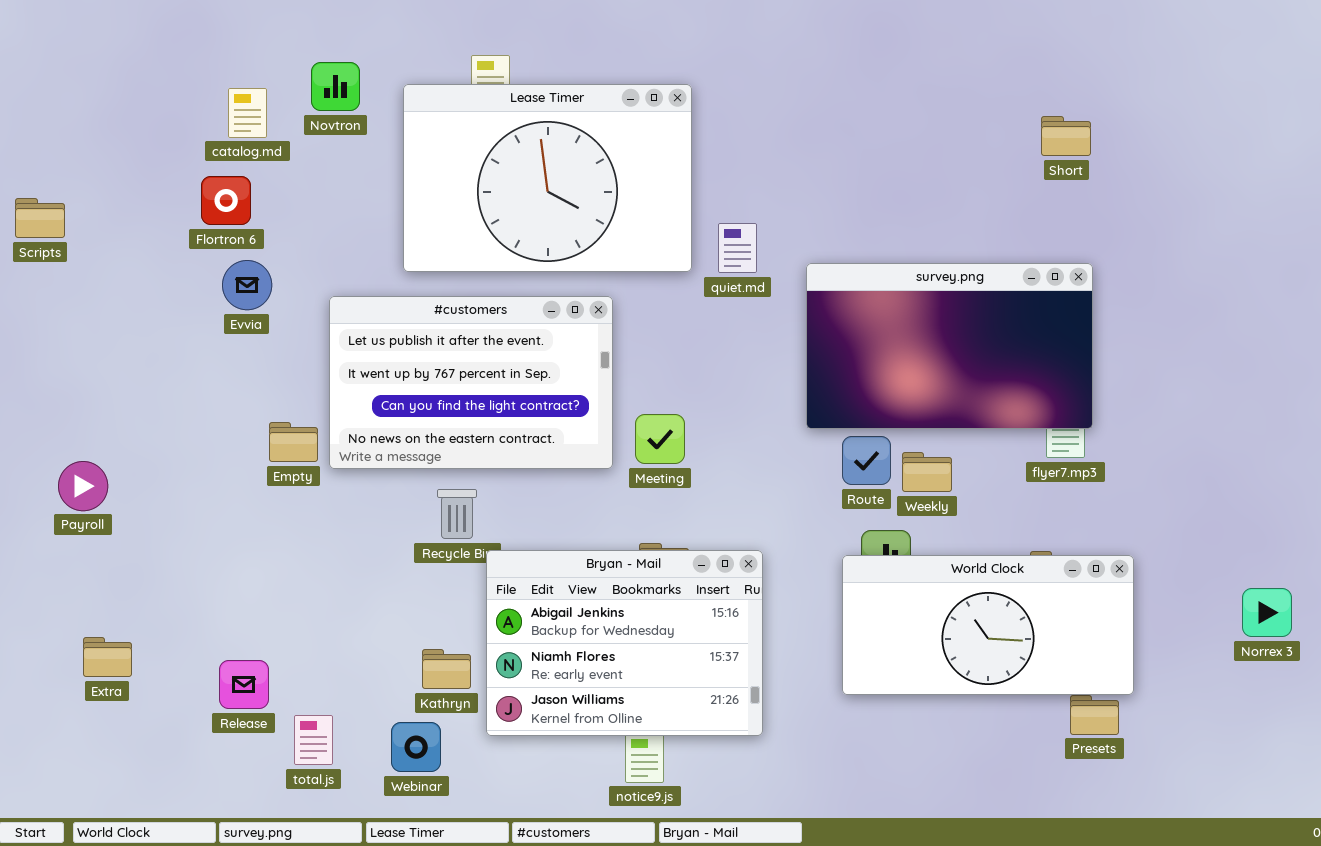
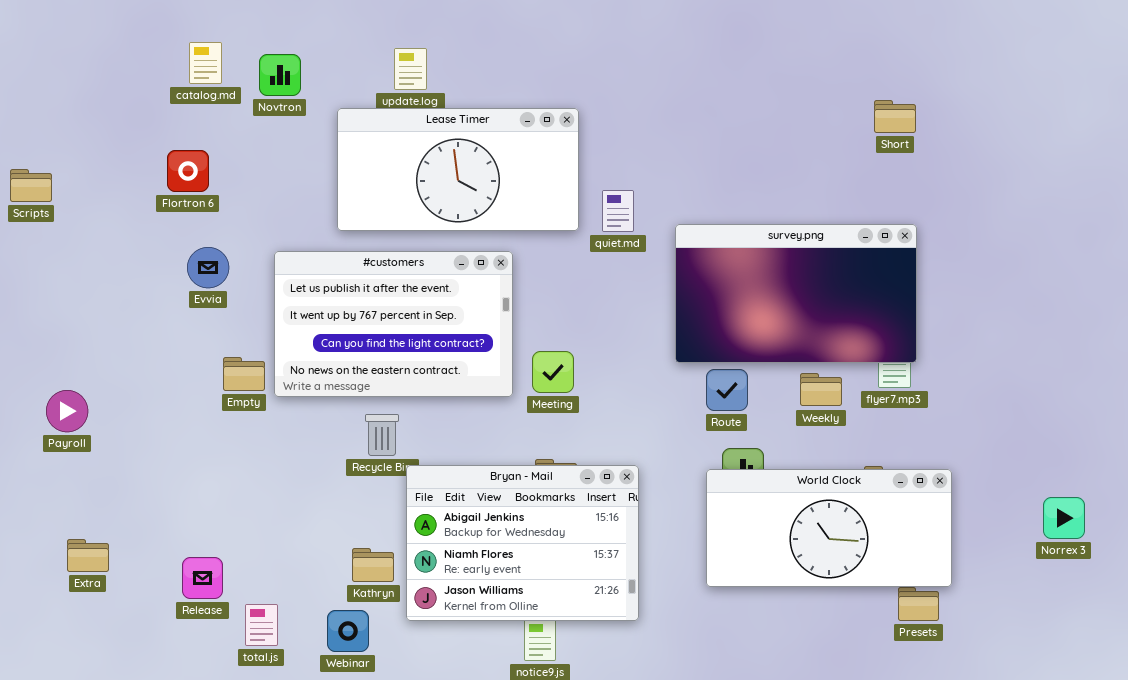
Lease Timer: [403,84,692,272] -> [337,108,579,231], resized
catalog.md: [228,88,267,138] -> [189,42,222,84], moved
Evvia: [222,260,272,310] -> [187,247,229,288], moved
Weekly: [902,452,952,492] -> [800,373,842,406], moved

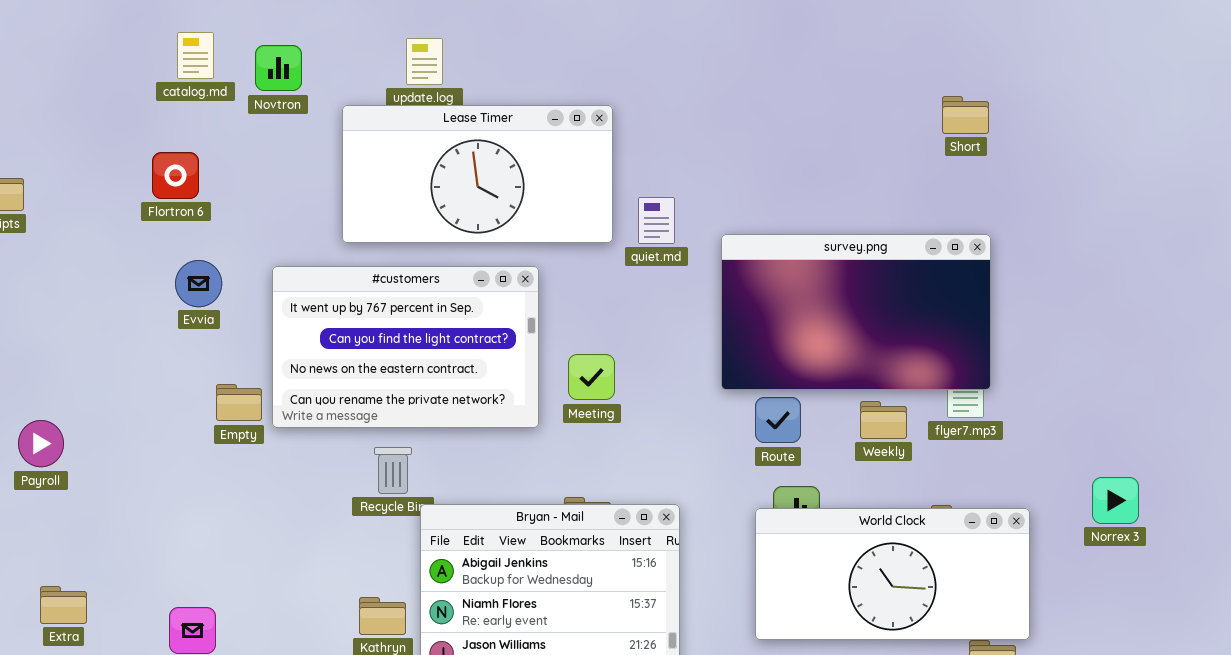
#customers: [274,251,513,397] -> [272,266,539,428], scrolled down 1 row
Meeting: [532,351,574,393] -> [568,354,615,400], moved
Norrex 3: [1043,497,1085,539] -> [1092,477,1139,524], moved

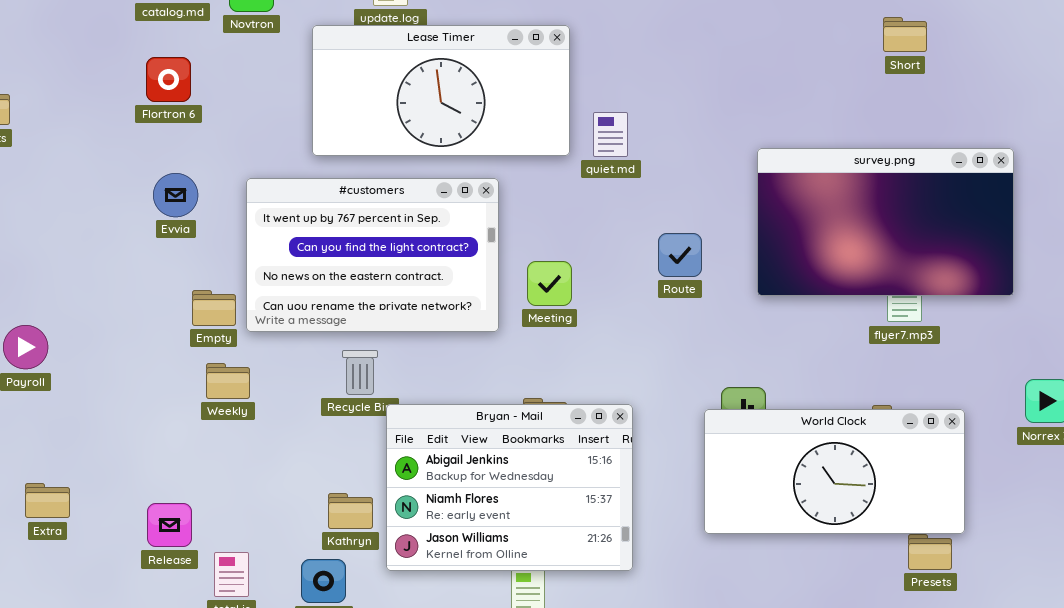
Flortron 6: [152,152,199,199] -> [146,57,191,102], moved
survey.png: [721,234,991,390] -> [757,148,1014,296], moved
Route: [755,397,801,443] -> [658,233,702,277], moved
Weekly: [860,401,907,439] -> [206,363,250,399], moved

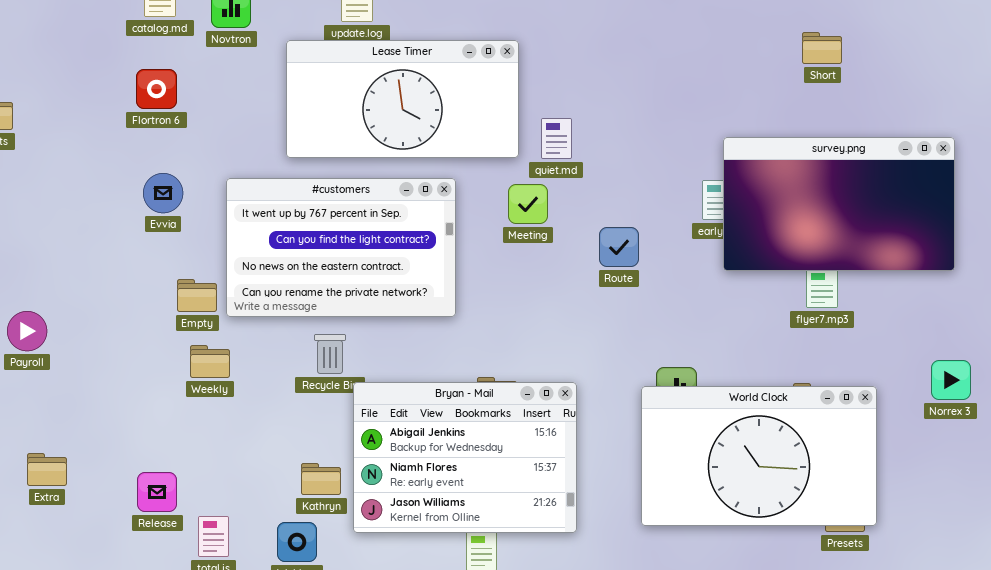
survey.png: [757,148,1014,296] -> [723,137,955,271], moved
Meeting: [527,261,572,306] -> [508,184,548,224], moved
World Clock: [704,409,965,534] -> [641,386,877,526], resized

